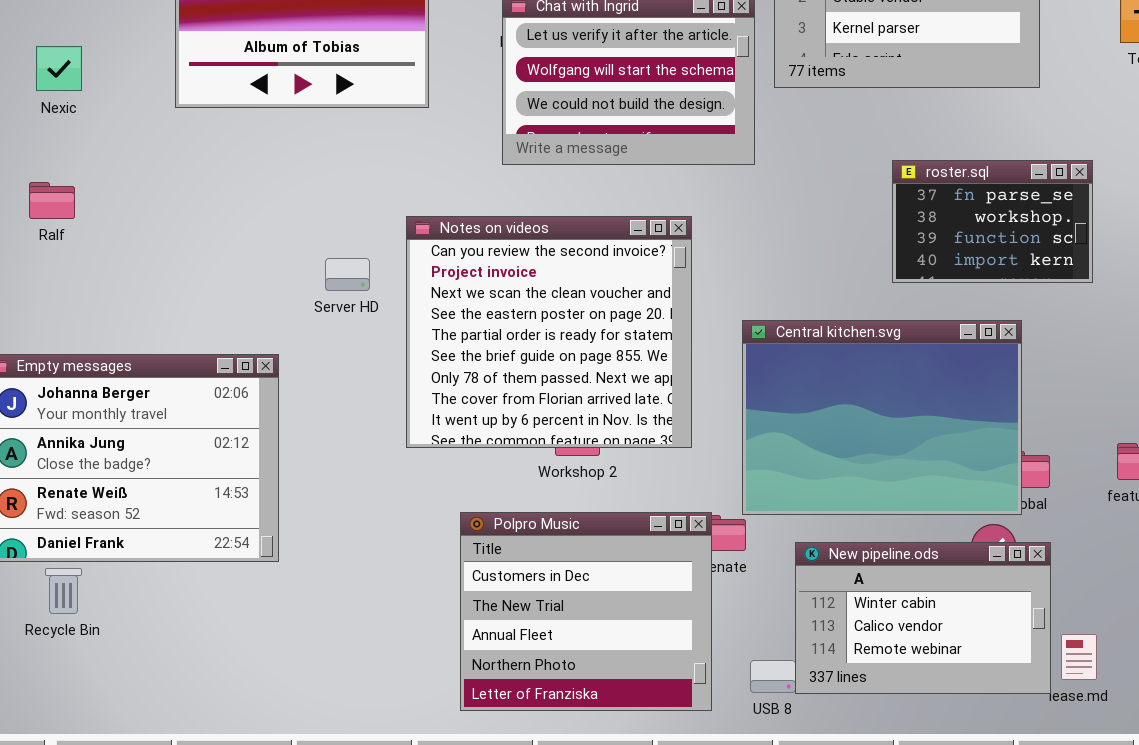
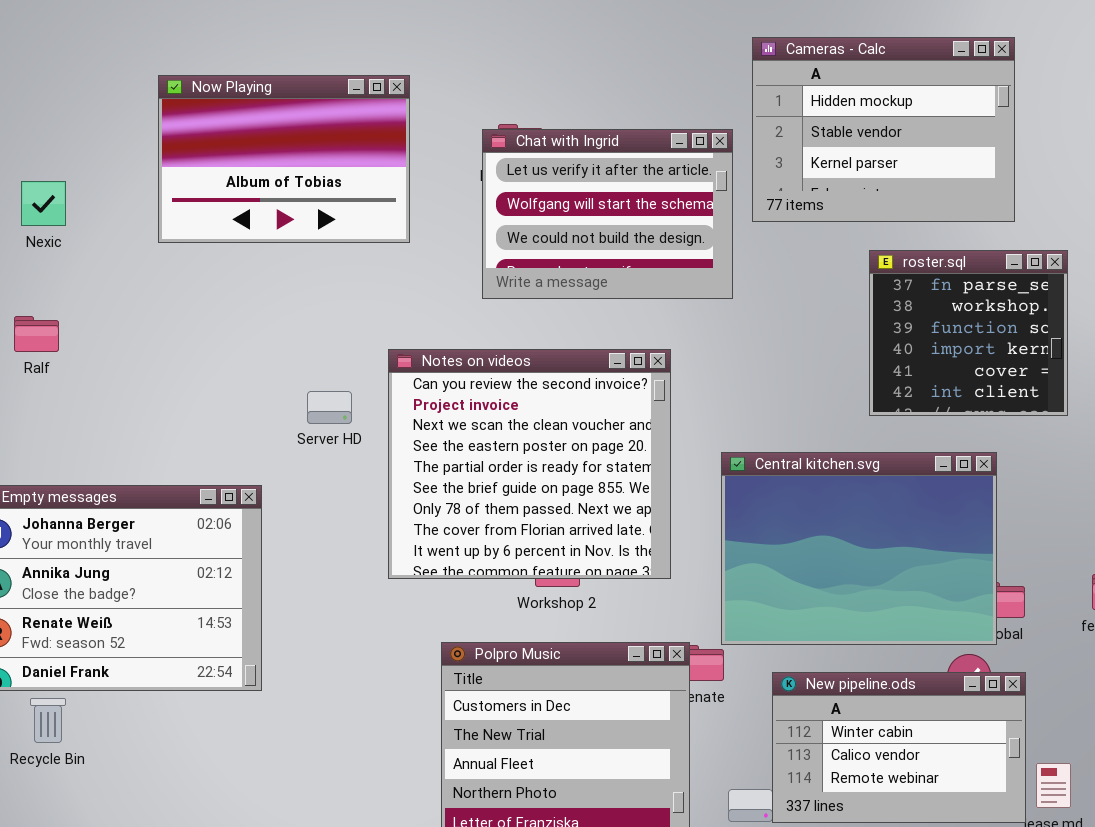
roster.sql: [892,160,1093,283] -> [869,250,1068,416], resized

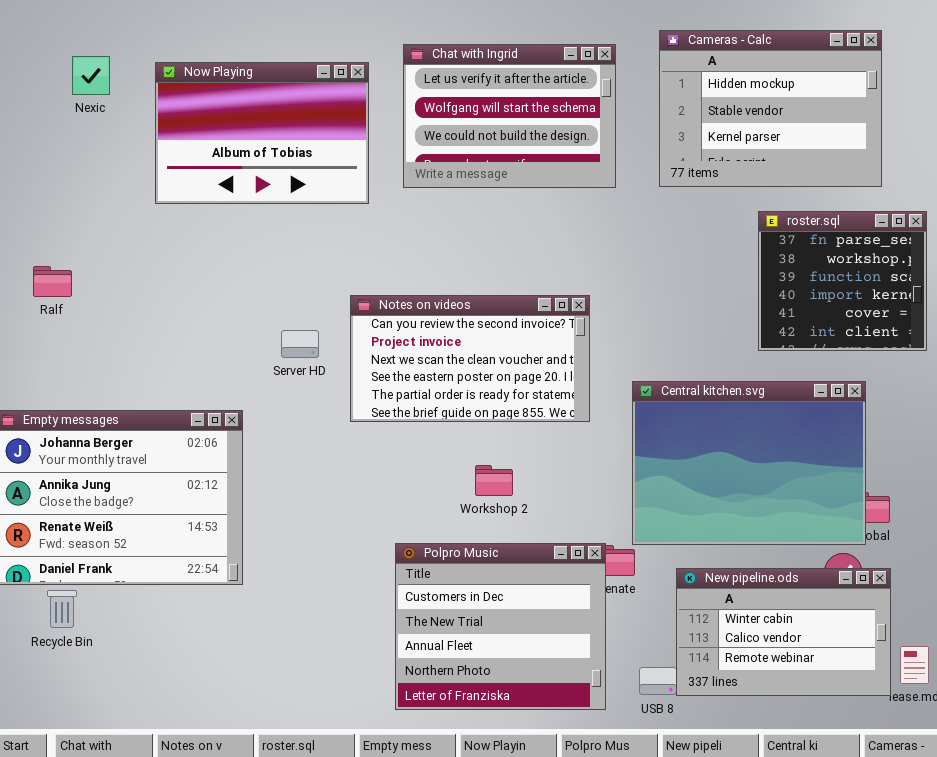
Chat with Ingrid: [482,129,733,299] -> [403,44,616,188], moved
Nexic: [21,181,66,226] -> [72,56,110,95], moved
Notes on videos: [388,349,671,579] -> [350,295,590,422], resized

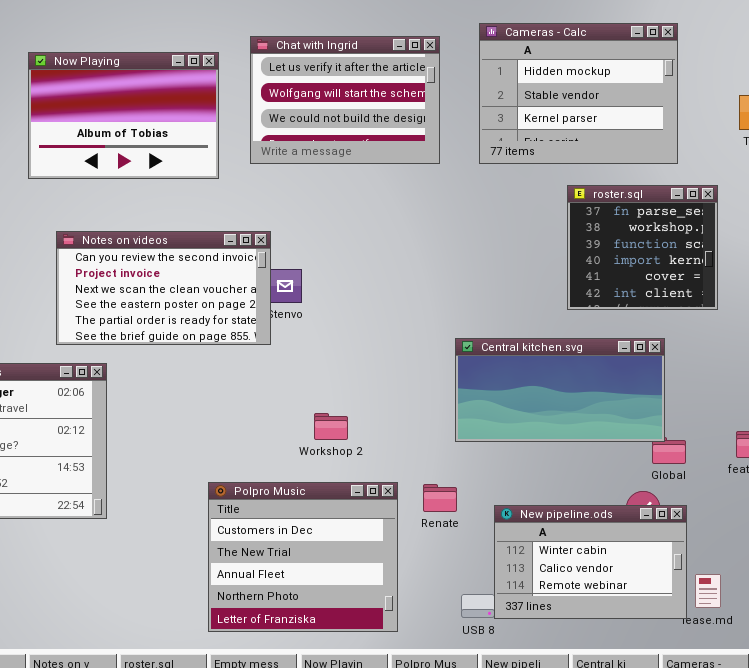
Notes on videos: [350,295,590,422] -> [56,231,271,345], moved
Central kitchen.svg: [632,381,866,545] -> [455,338,665,442], resized
Polpro Music: [395,543,606,710] -> [208,482,398,632], moved

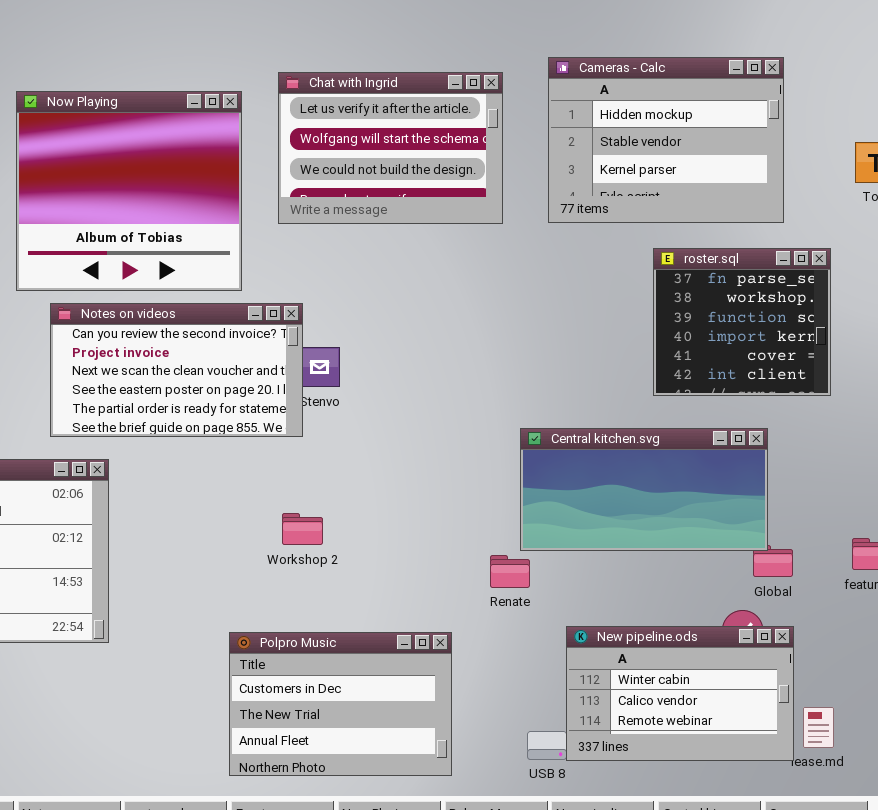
Now Playing: [28,52,219,179] -> [16,91,242,291], resized
Workshop 2: [314,413,348,440] -> [282,513,323,545], moved
Polpro Music: [208,482,398,632] -> [229,632,452,776], resized
Renate: [423,484,457,512] -> [490,555,530,588], moved

